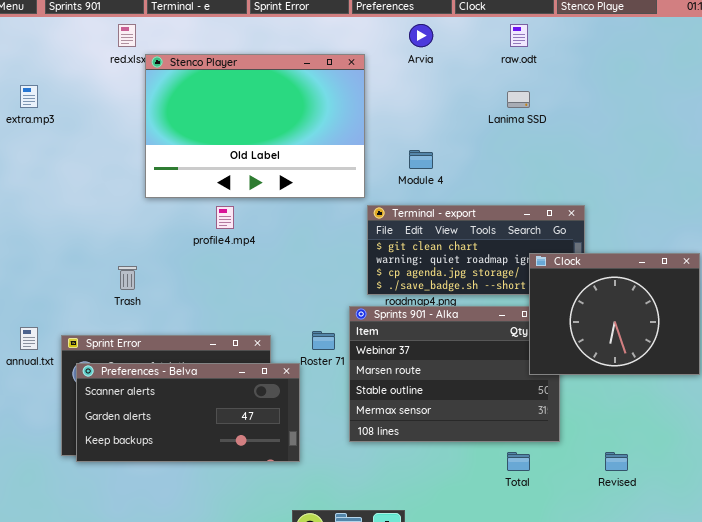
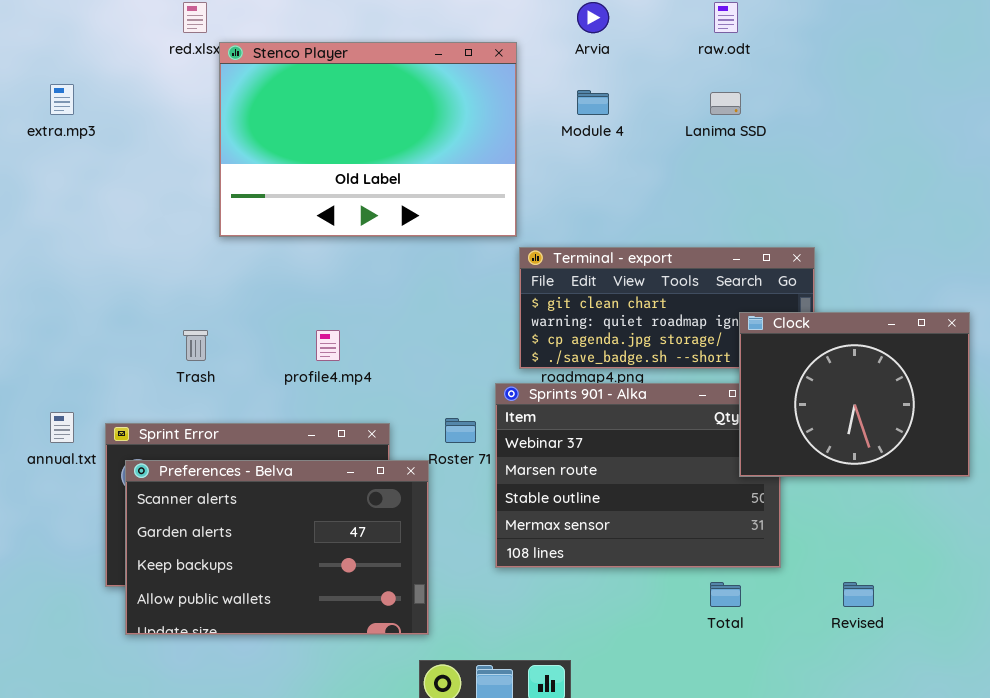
Module 4: [409,150,433,169] -> [577,90,609,115], moved
profile4.mp4: [216,206,234,229] -> [316,330,340,361], moved
Preferences - Belva: [76,363,300,462] -> [125,460,429,635], resized

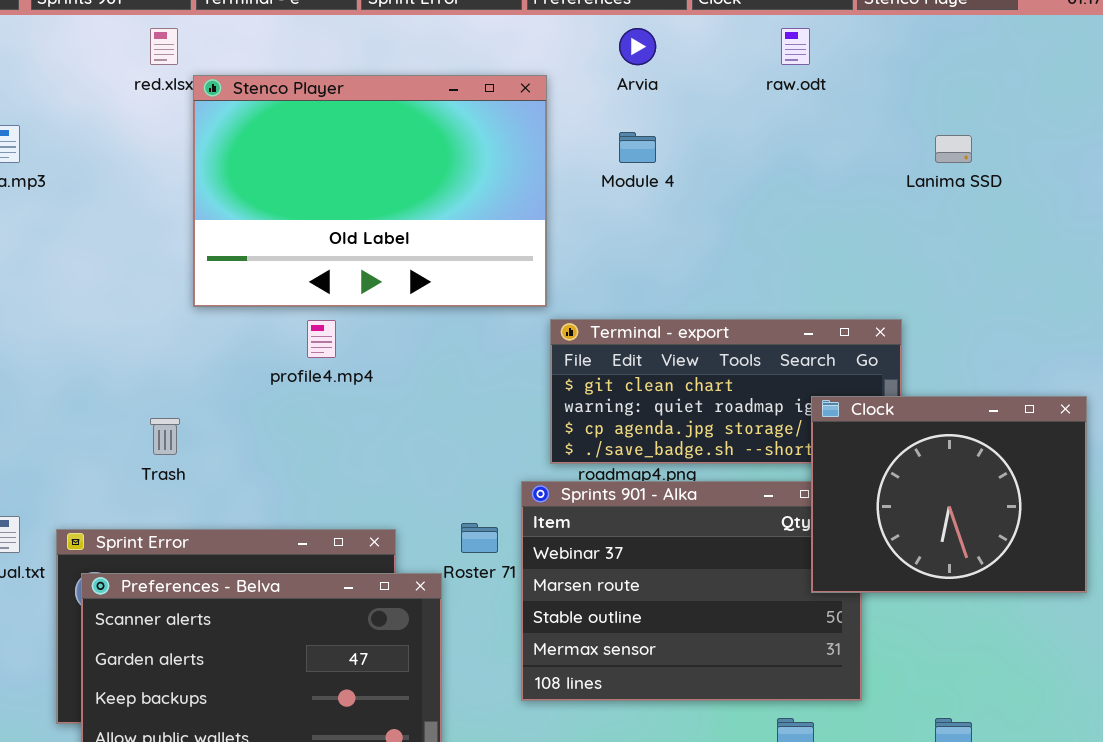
Lanima SSD: [710,92,741,115] -> [935,135,972,163], moved
profile4.mp4: [316,330,340,361] -> [307,320,336,358], moved

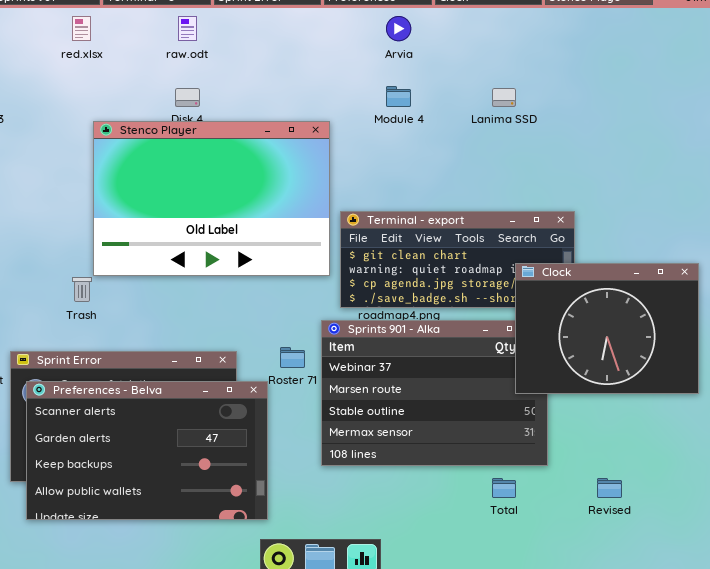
raw.odt: [781,28,810,65] -> [178,16,197,41], moved
Stenco Player: [193,75,547,307] -> [93,121,330,276], moved
Lanima SSD: [935,135,972,163] -> [492,88,516,107], moved

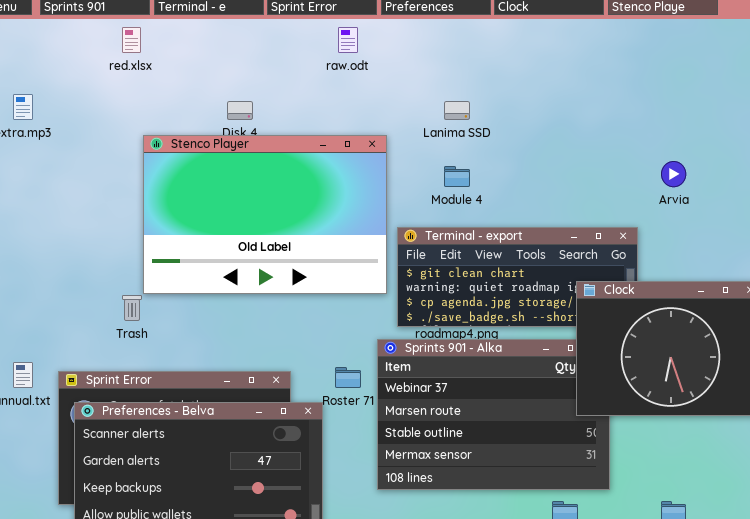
raw.odt: [178,16,197,41] -> [338,27,358,53], moved
Arvia: [386,16,411,41] -> [661,161,686,187], moved
Module 4: [386,86,411,107] -> [444,166,470,187], moved
Lanima SSD: [492,88,516,107] -> [444,101,470,120], moved

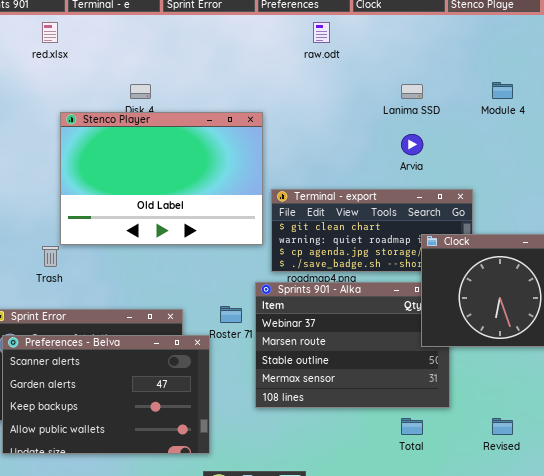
raw.odt: [338,27,358,53] -> [313,22,330,43], moved
Lanima SSD: [444,101,470,120] -> [401,84,423,99], moved
Arvia: [661,161,686,187] -> [401,134,423,155], moved
Module 4: [444,166,470,187] -> [492,82,513,99], moved

